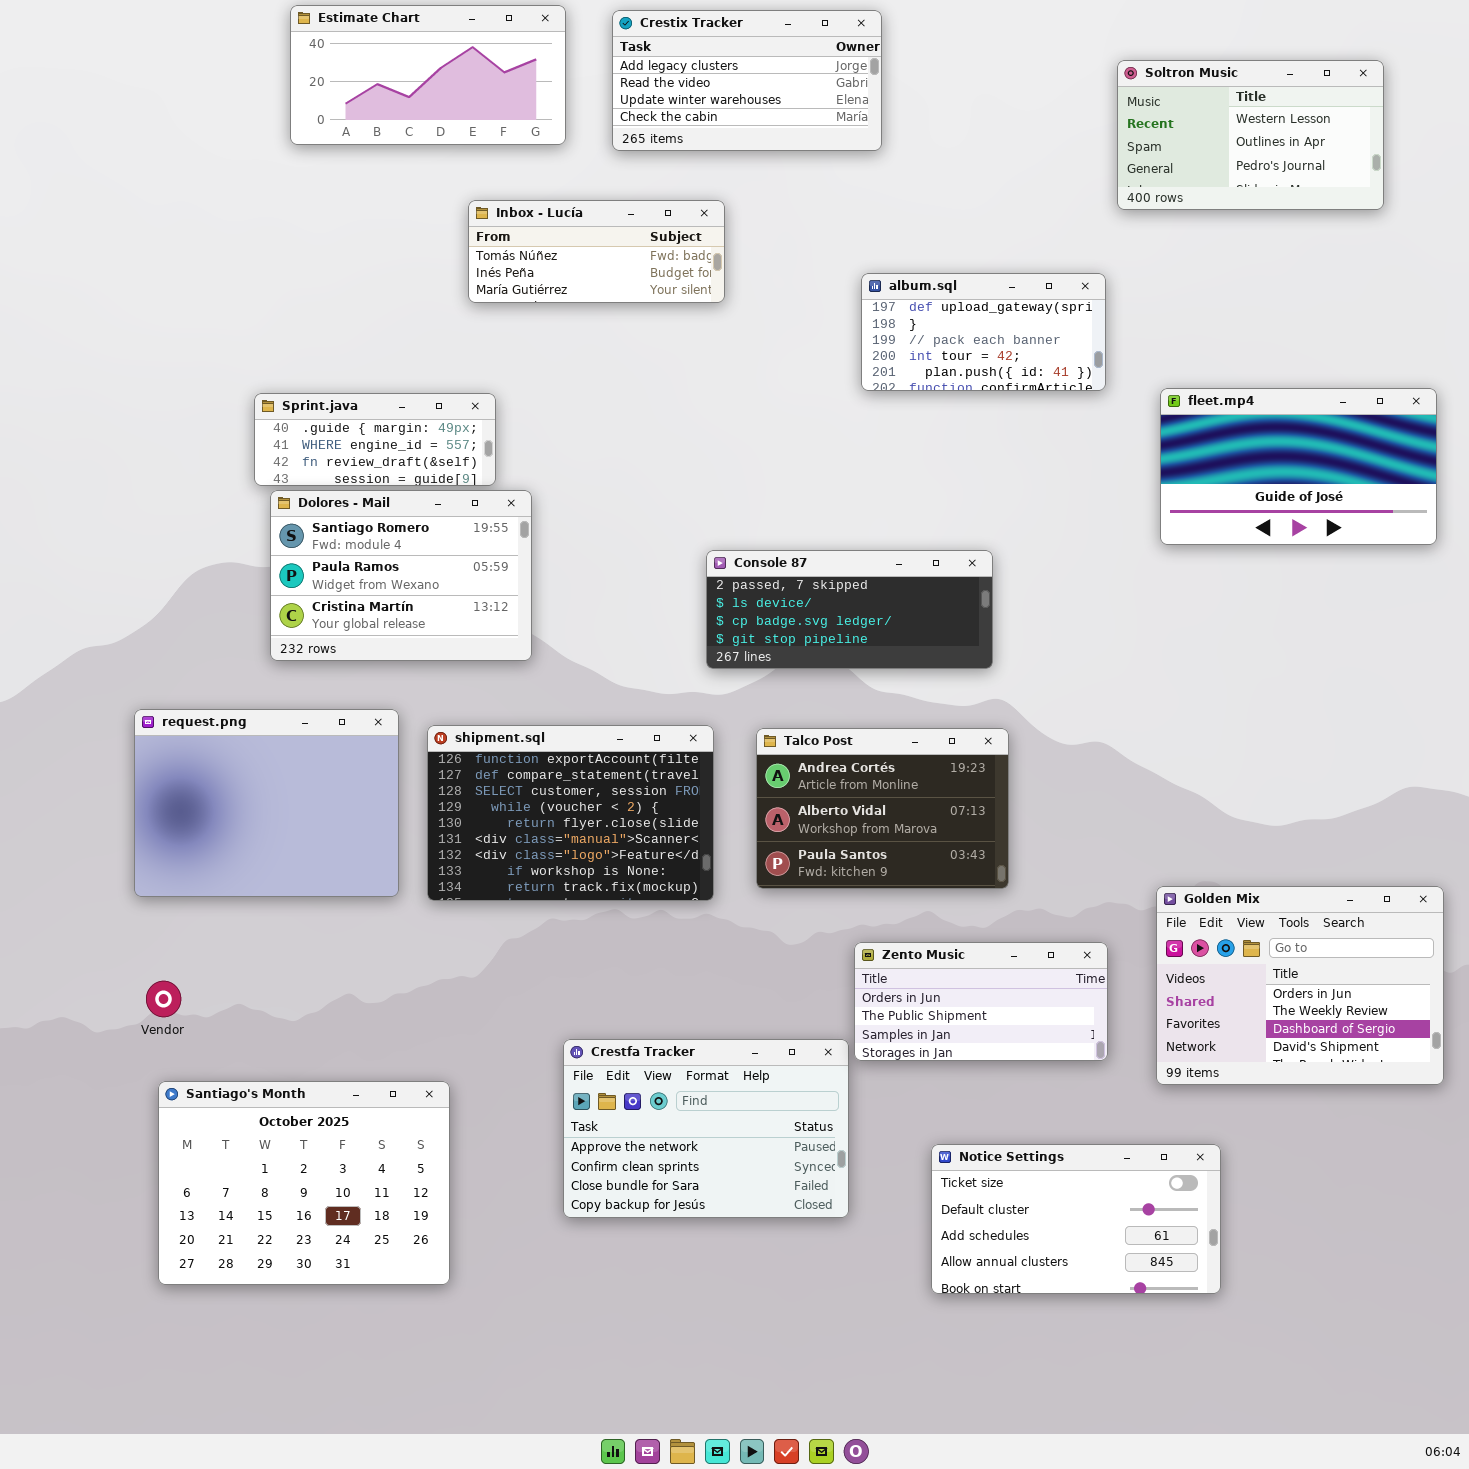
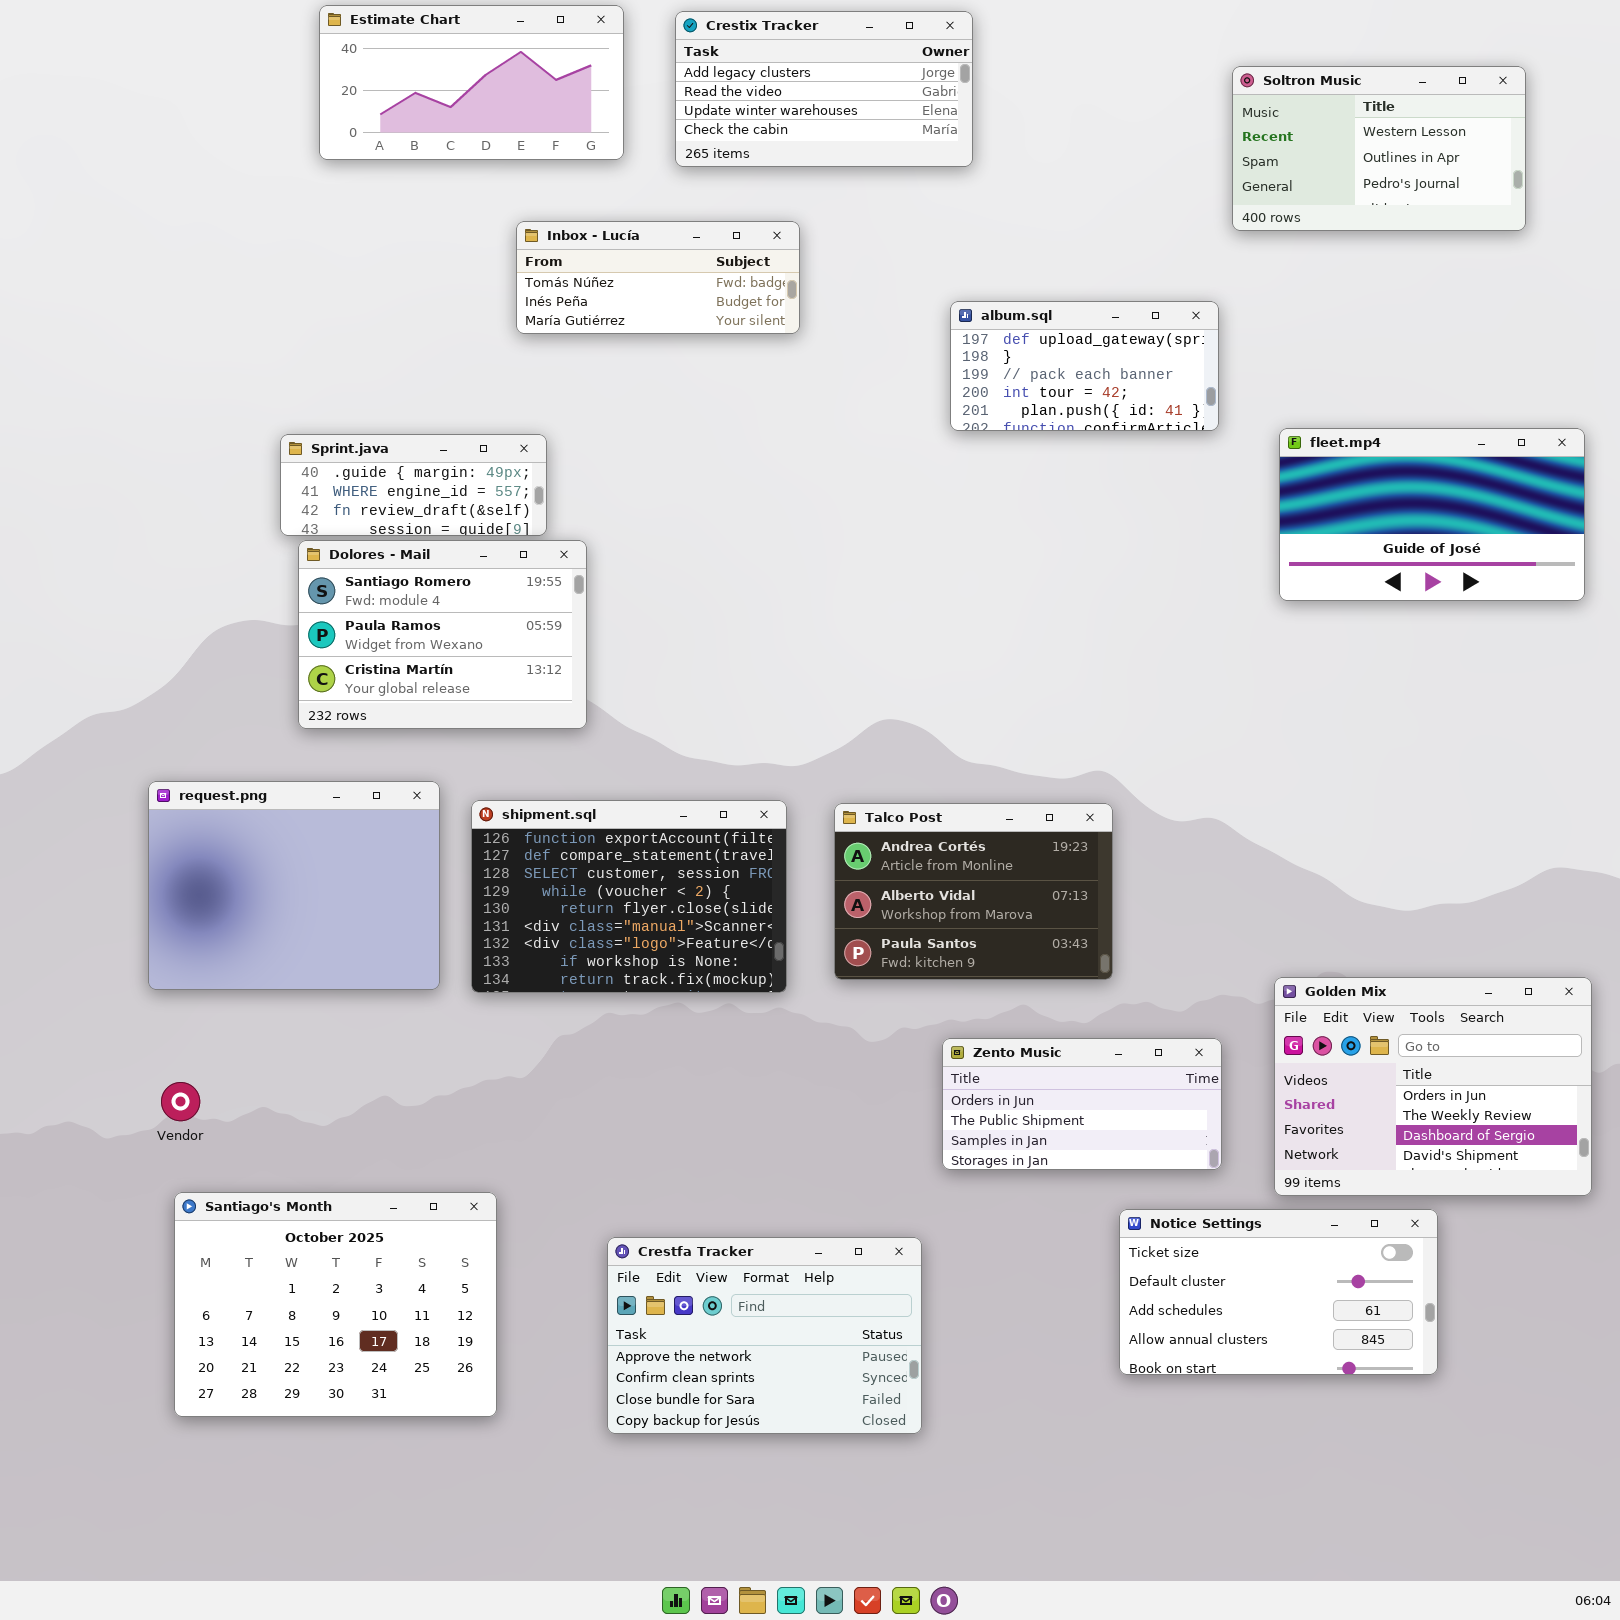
Console 87: [706,550,993,669] -> none, closed
Crestfa Tracker: [563,1039,849,1218] -> [607,1237,922,1434], moved
Notice Settings: [931,1144,1221,1294] -> [1119,1209,1438,1375], moved

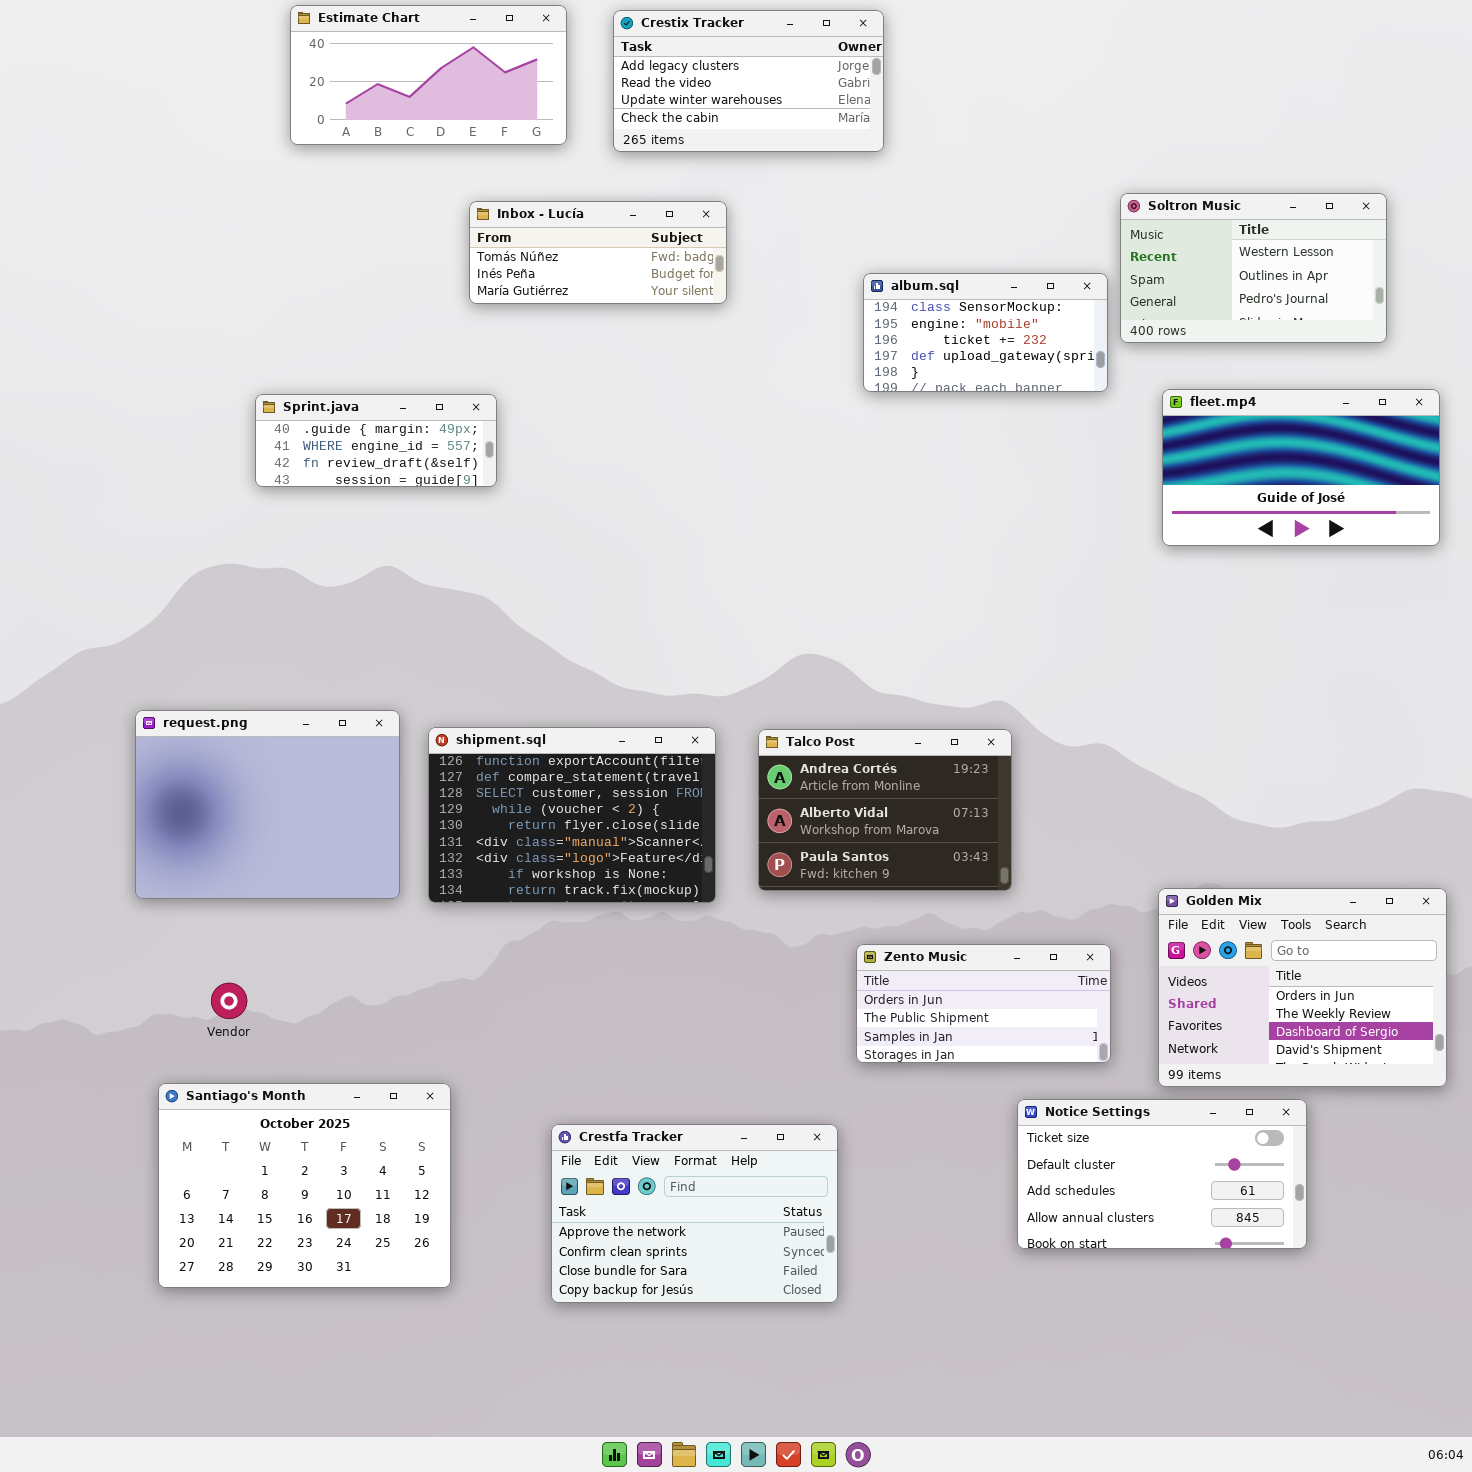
Soltron Music: [1232,66,1526,231] -> [1120,193,1387,343], moved
album.sql: [950,301,1219,431] -> [863,273,1108,392], scrolled up 3 rows
Dolores - Mail: [298,540,587,729] -> none, closed
Vendor: [161,1082,200,1121] -> [211,983,247,1019], moved

